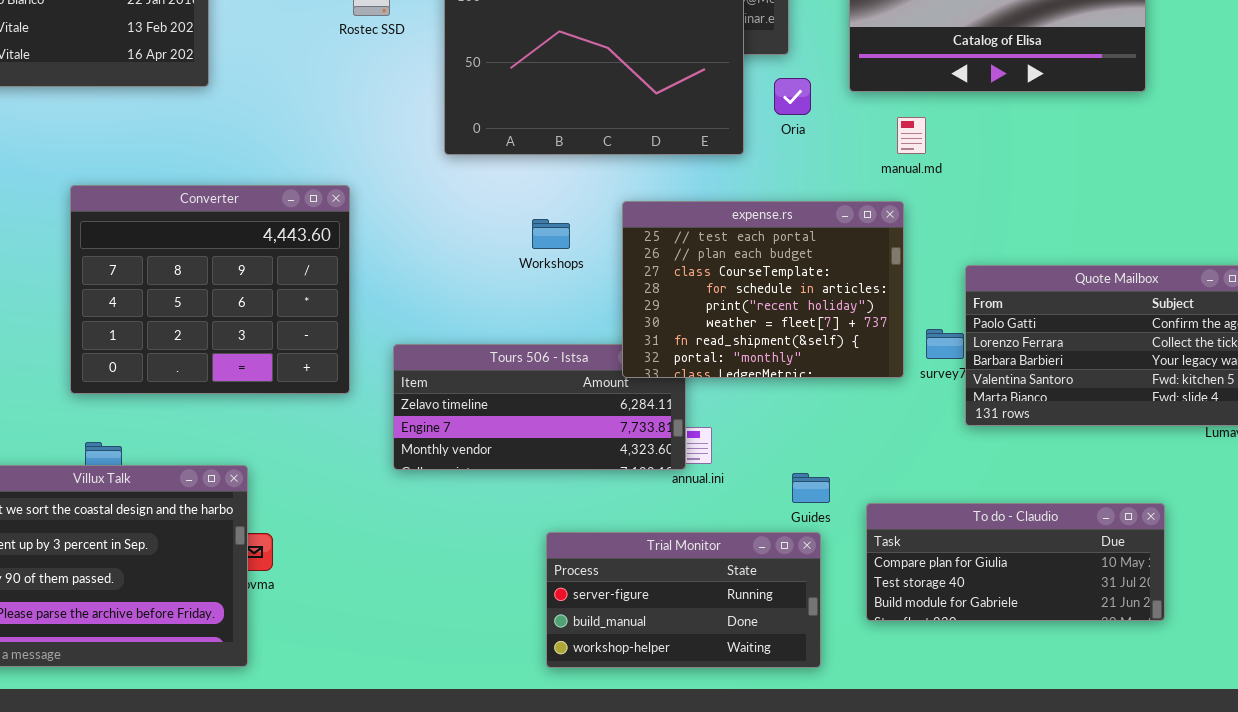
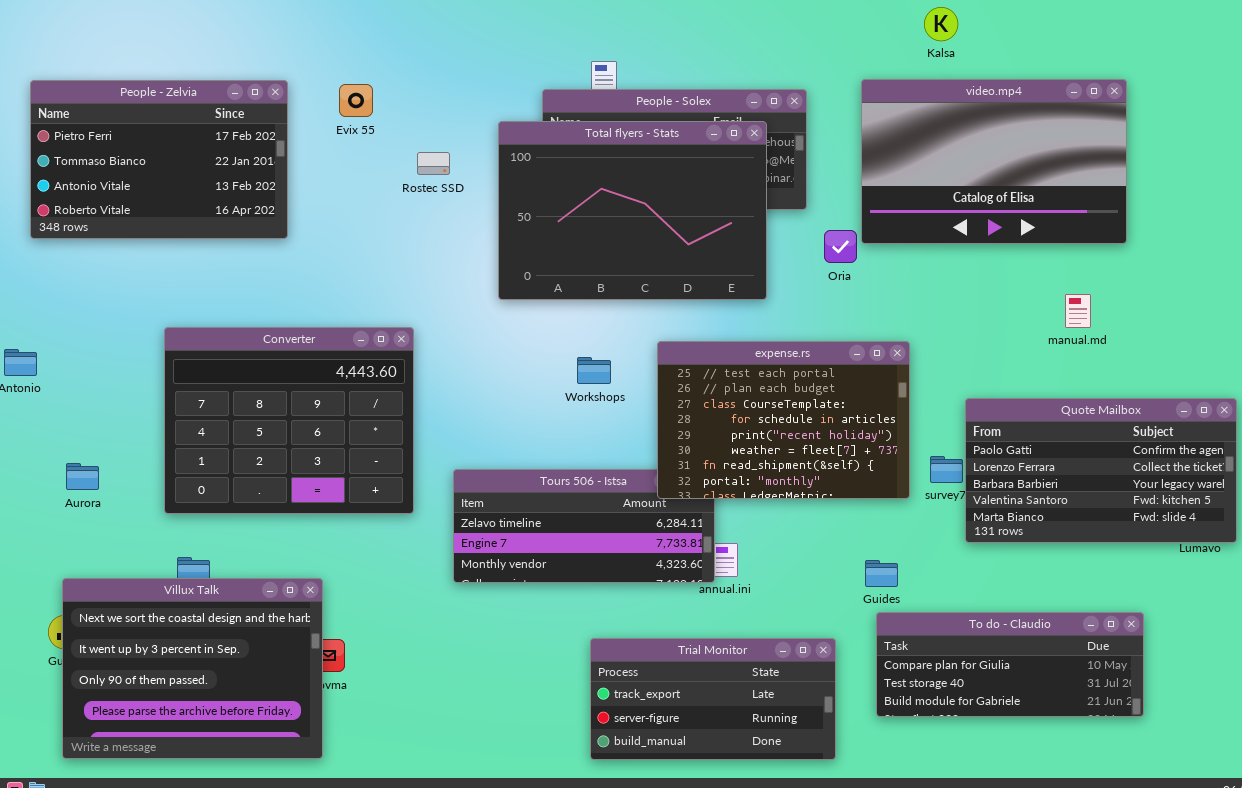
Oria: [774,78,811,115] -> [824,230,857,263], moved
manual.md: [897,117,926,154] -> [1065,294,1091,328], moved
Guides: [792,473,830,503] -> [865,560,898,587], moved
Trial Monitor: [546,532,821,668] -> [590,638,836,760], scrolled up 1 row

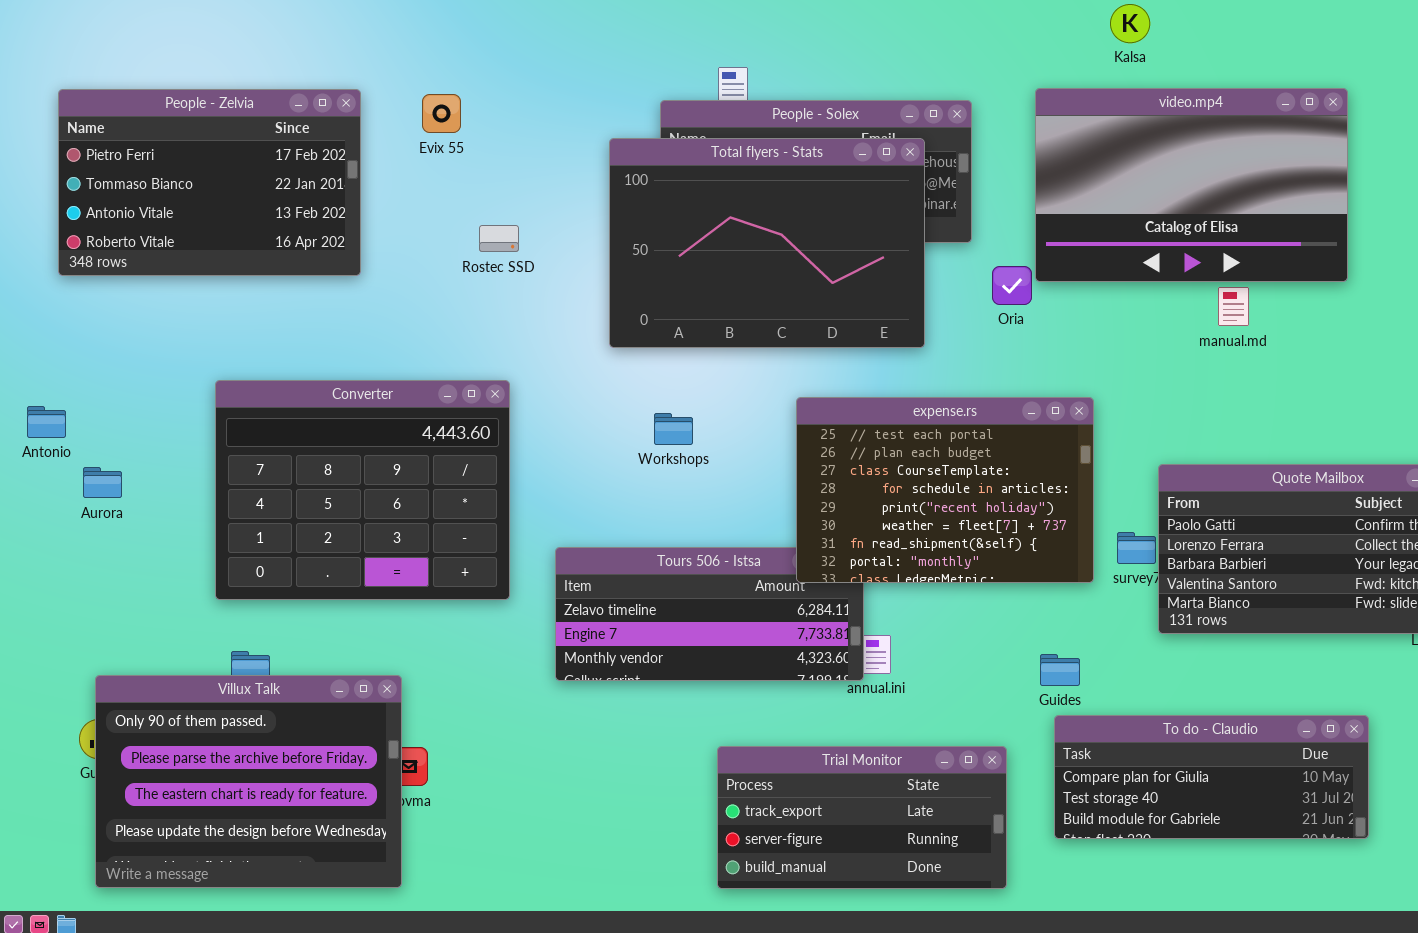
Rostec SSD: [417,152,450,175] -> [479,225,519,252], moved
manual.md: [1065,294,1091,328] -> [1218,287,1249,326], moved
Workshops: [577,357,611,384] -> [654,413,693,445], moved
Aurora: [66,463,99,490] -> [83,467,122,498], moved
Villux Talk: [62,578,323,759] -> [95,675,402,888], scrolled down 2 rows

